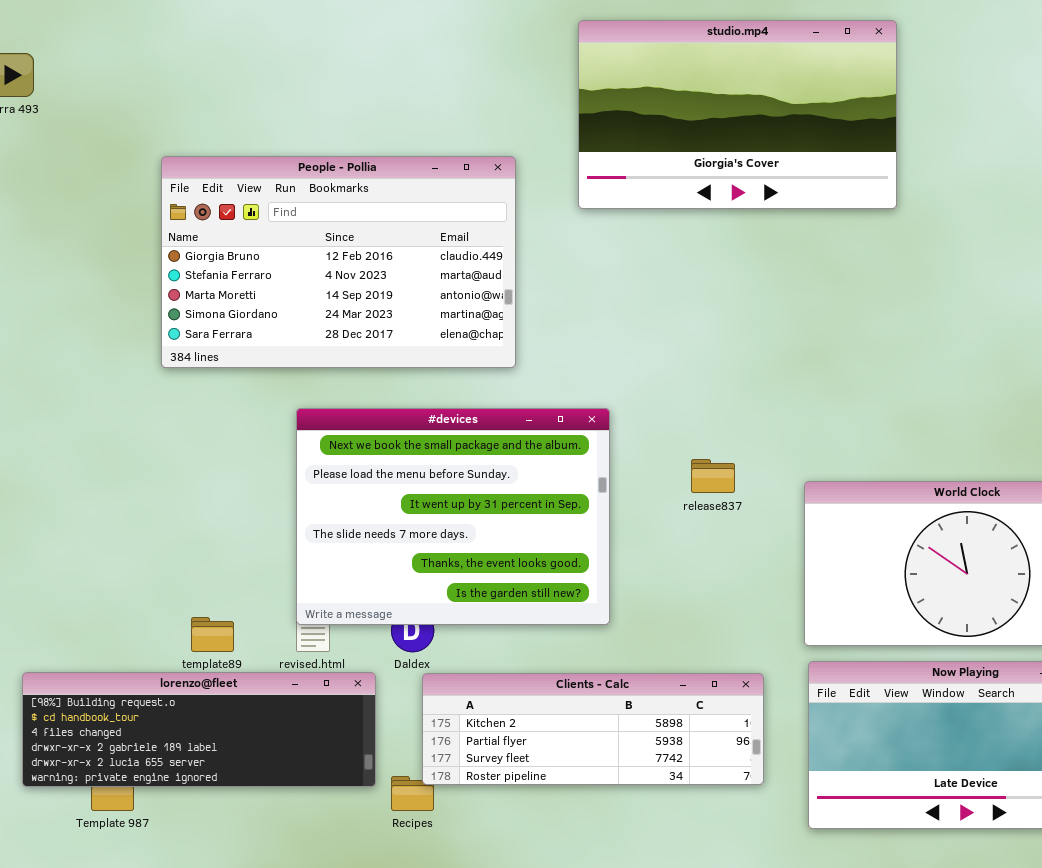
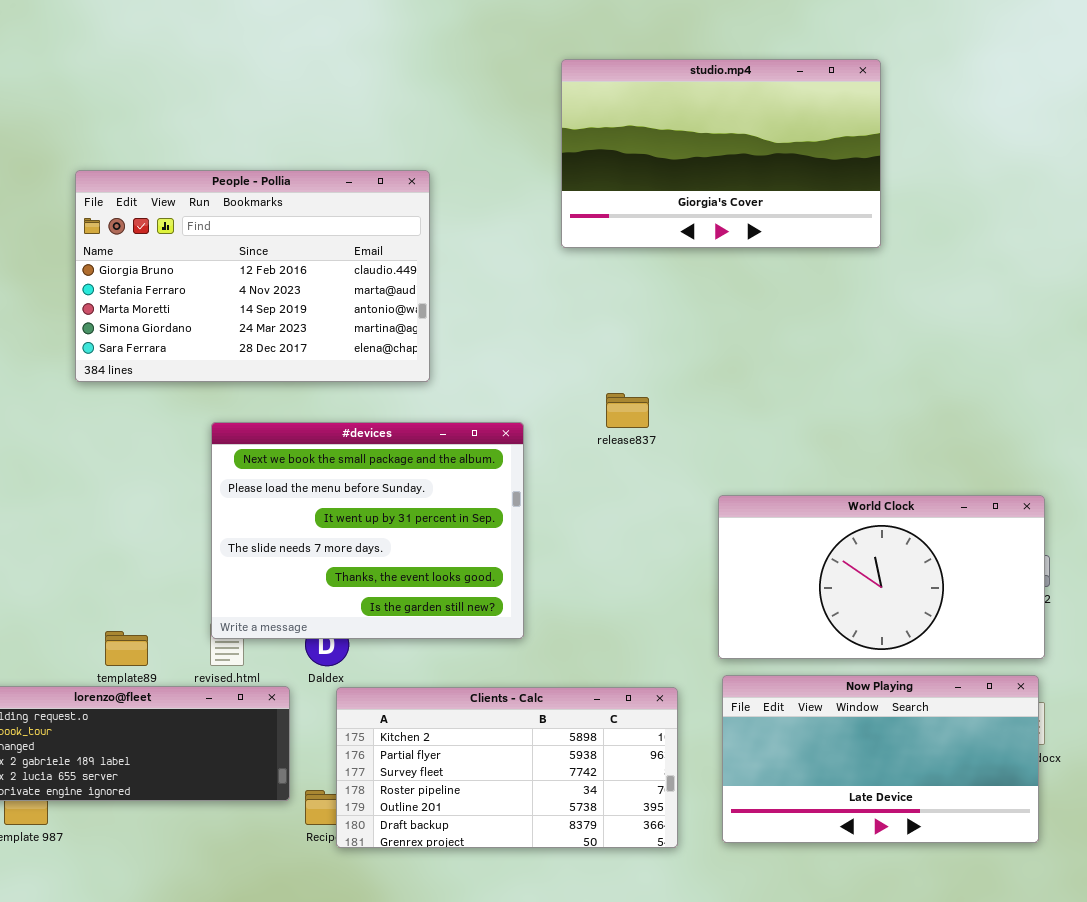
studio.mp4: [578,20,897,209] -> [561,59,881,248], moved
release837: [691,459,735,493] -> [606,393,649,428], moved
Clients - Calc: [422,673,764,785] -> [336,687,678,848], resized

